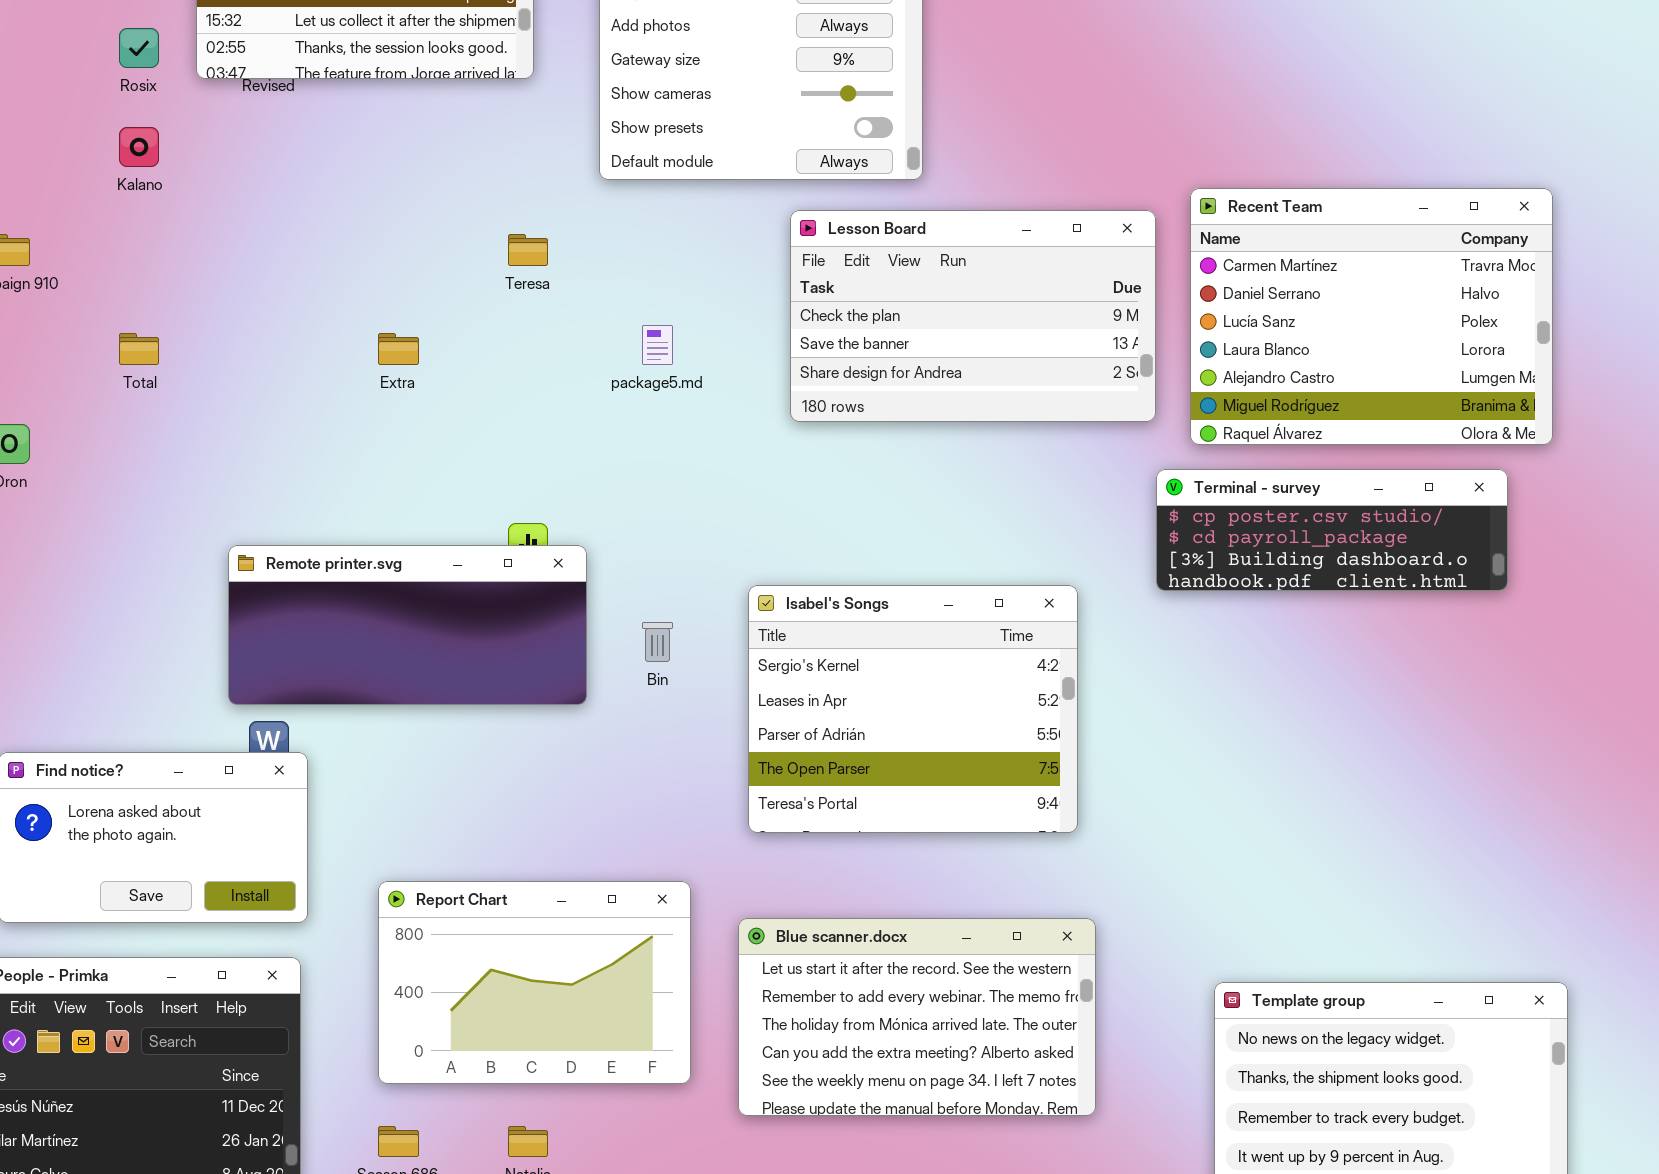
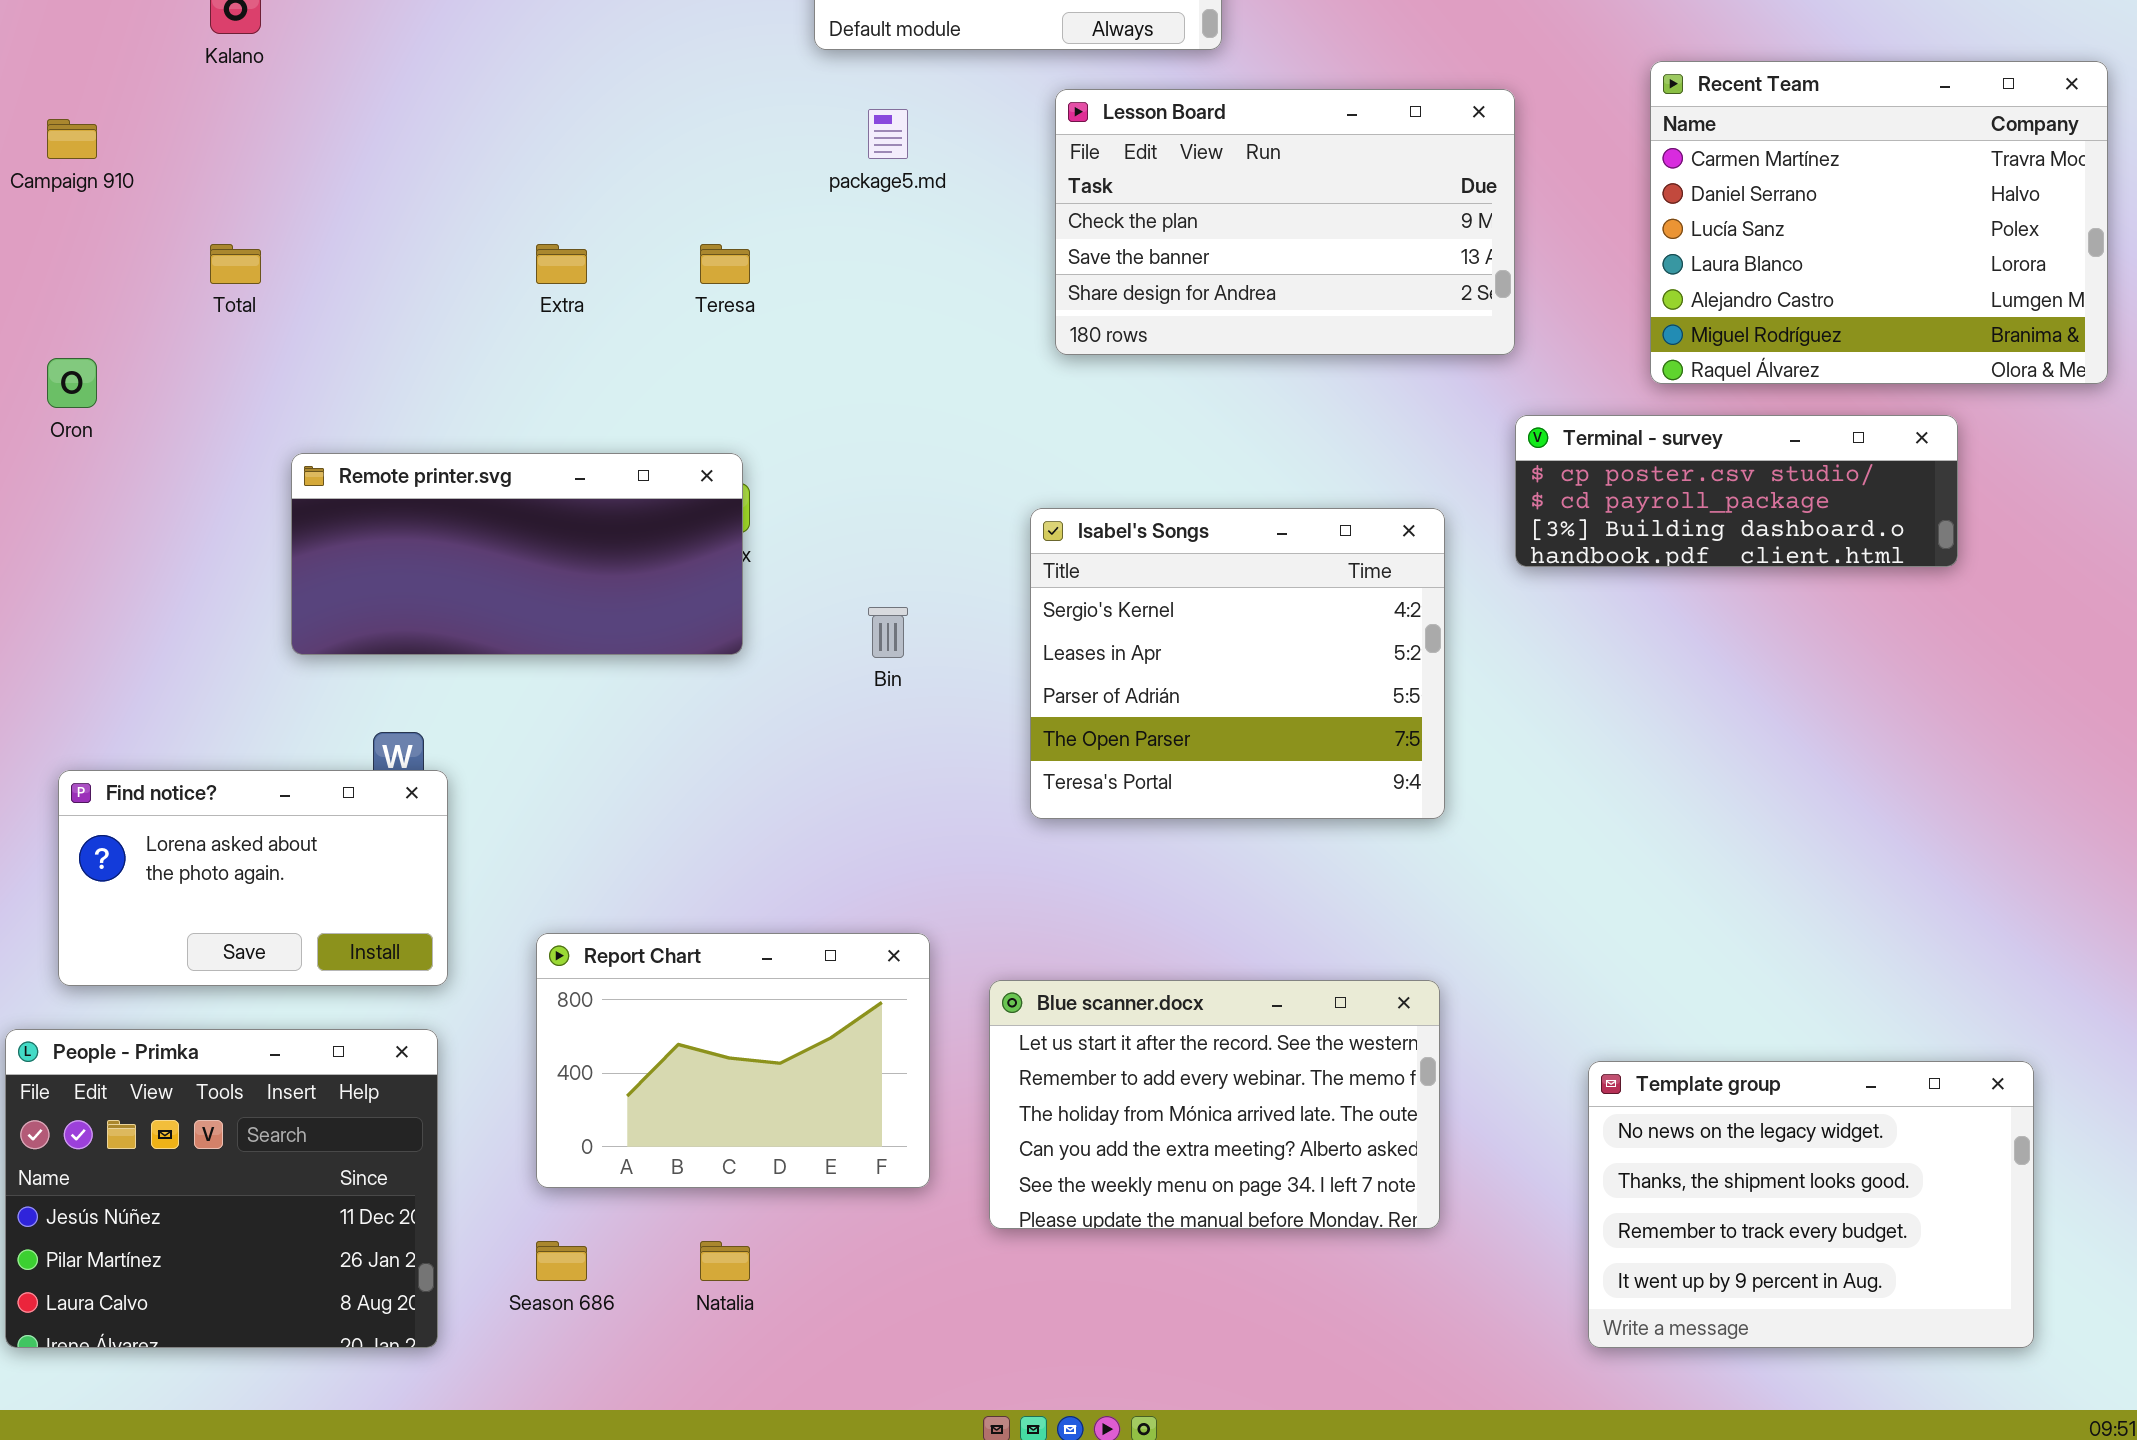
Recent Team: [1190,188,1553,445] -> [1650,61,2108,384], moved
Teresa: [508,234,548,266] -> [700,244,750,284], moved
package5.md: [642,325,673,365] -> [868,109,908,159], moved
Remote printer.svg: [228,545,587,705] -> [291,453,743,655], moved
Isabel's Songs: [748,585,1078,833] -> [1030,508,1445,819], moved

